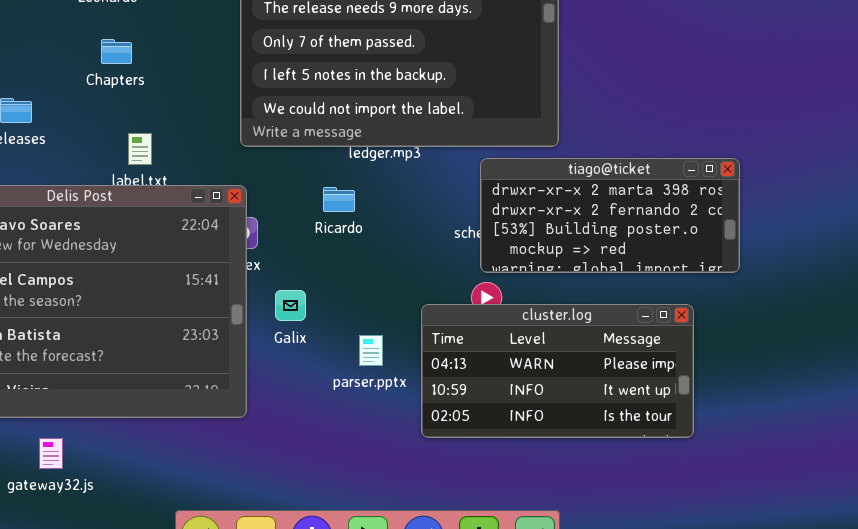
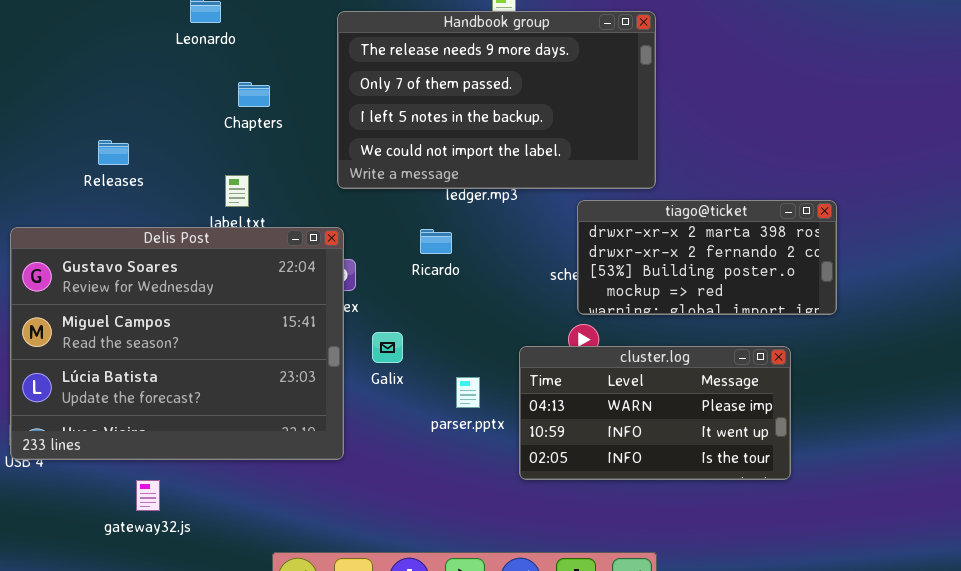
Chapters: [101,39,132,64] -> [238,82,270,107], moved

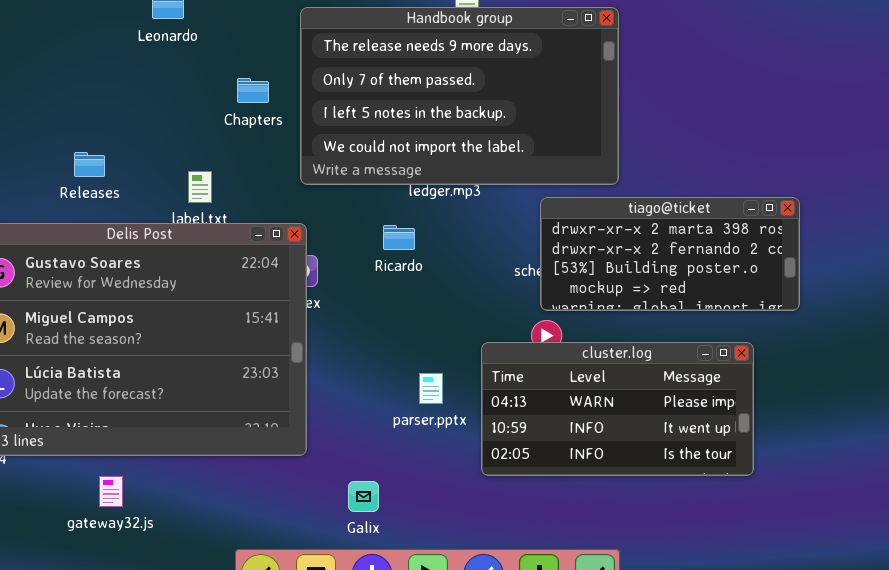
Chapters: [238,82,270,107] -> [237,78,269,103], moved
Releases: [98,140,129,165] -> [74,152,105,177], moved
Galix: [372,332,403,363] -> [348,481,379,512], moved

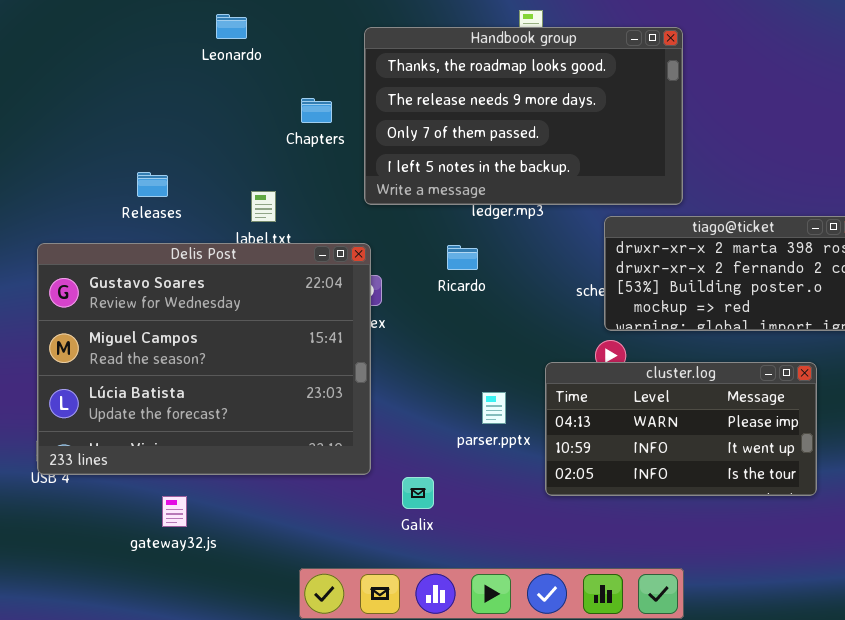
Handbook group: [300,7,619,185] -> [364,27,683,205], scrolled up 1 row
Galix: [348,481,379,512] -> [402,477,434,509], moved

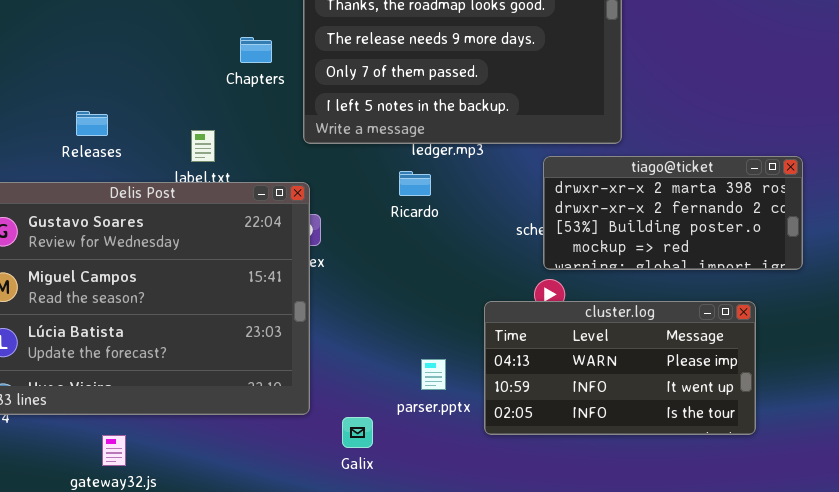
Ricardo: [447,245,478,270] -> [399,171,431,196], moved
parser.pptx: [482,392,506,424] -> [421,359,446,390], moved

